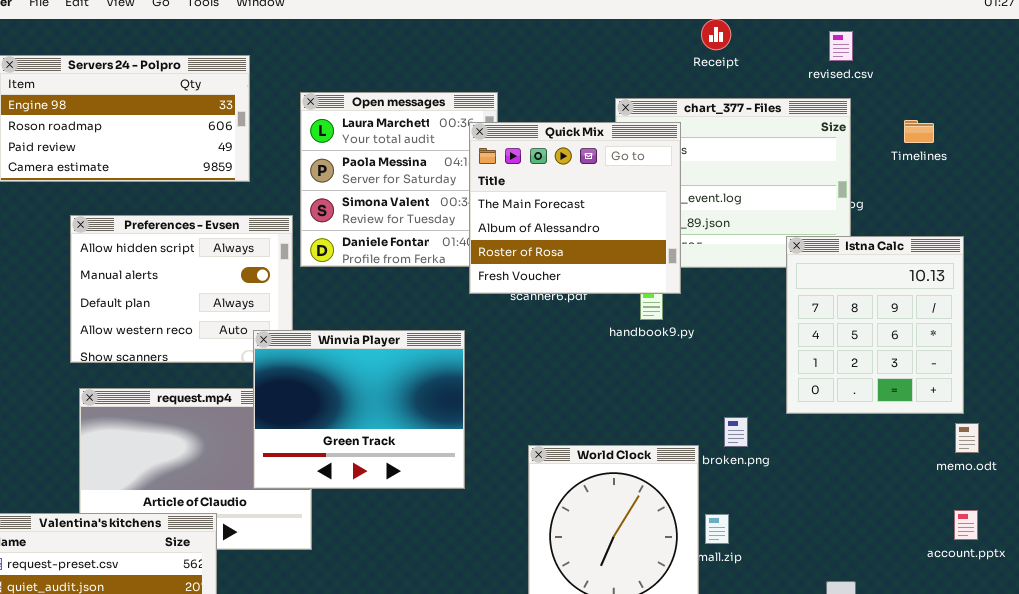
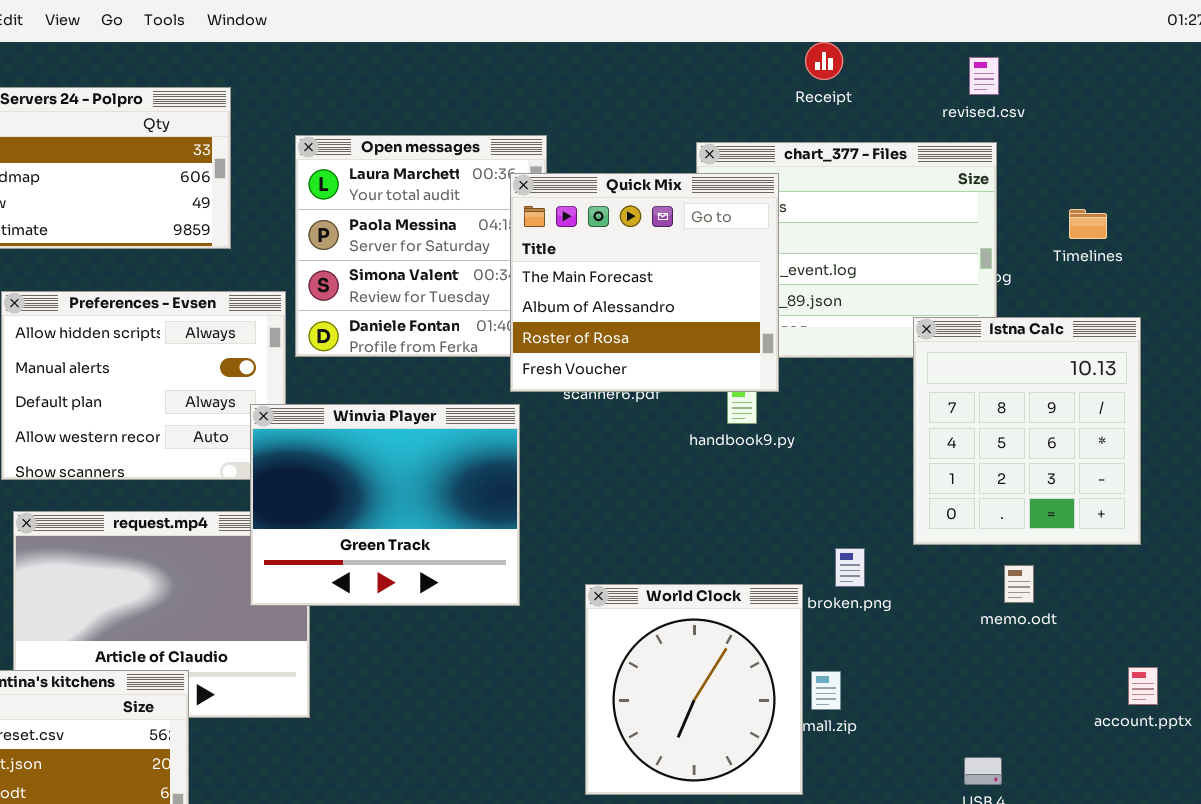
Timelines: [904,120,934,143] -> [1069,209,1107,239], moved
Winvia Player: [253,330,465,489] -> [250,404,520,606], moved
memo.odt: [955,423,979,453] -> [1004,565,1034,603], moved

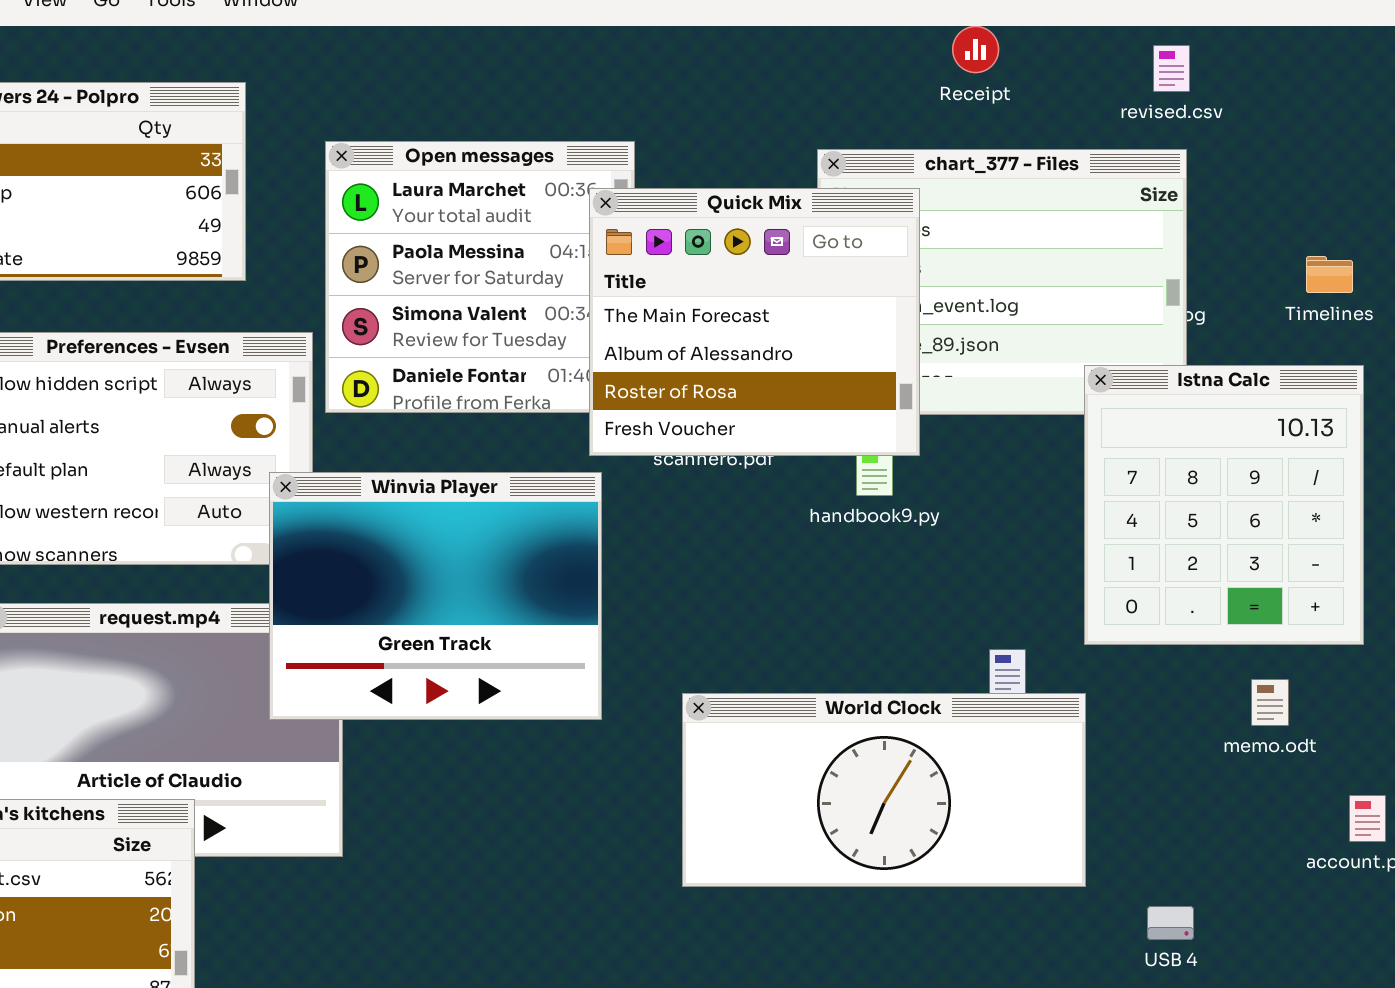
Timelines: [1069,209,1107,239] -> [1306,256,1353,293], moved
memo.odt: [1004,565,1034,603] -> [1251,679,1289,726], moved
World Clock: [585,584,803,795] -> [682,693,1086,887], resized

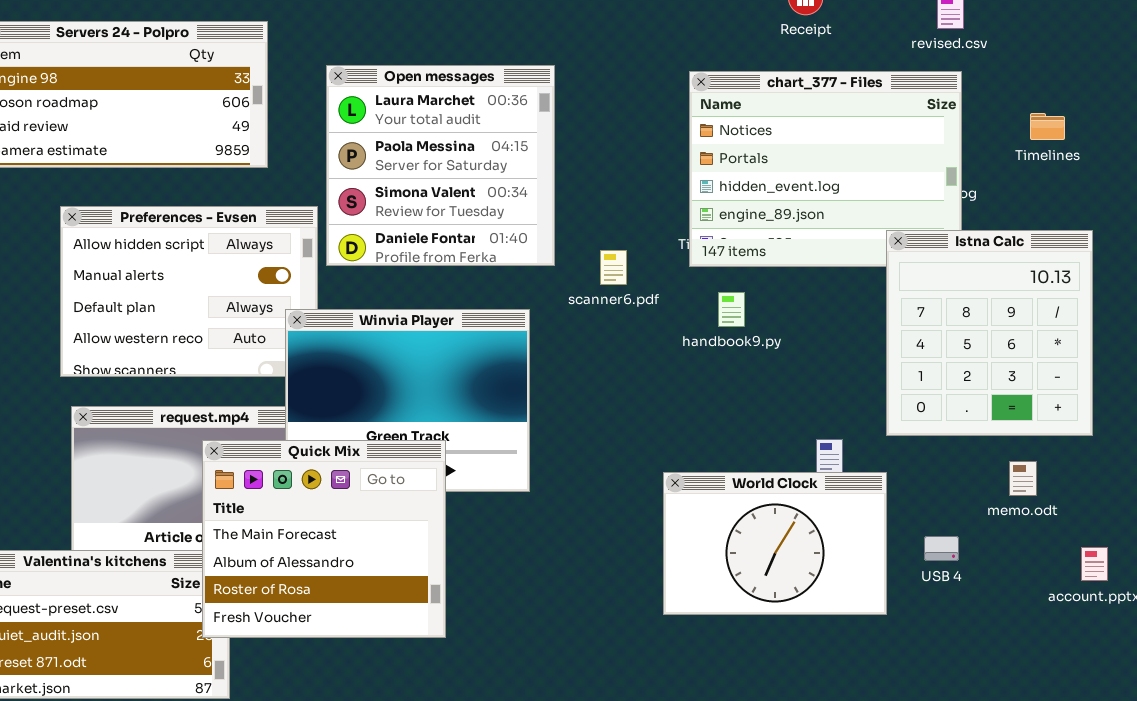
Quick Mix: [589,188,920,456] -> [202,440,446,638], moved
Timelines: [1306,256,1353,293] -> [1030,113,1065,140], moved
World Clock: [682,693,1086,887] -> [663,472,887,615], resized
USB 4: [1147,906,1194,940] -> [924,536,959,561], moved

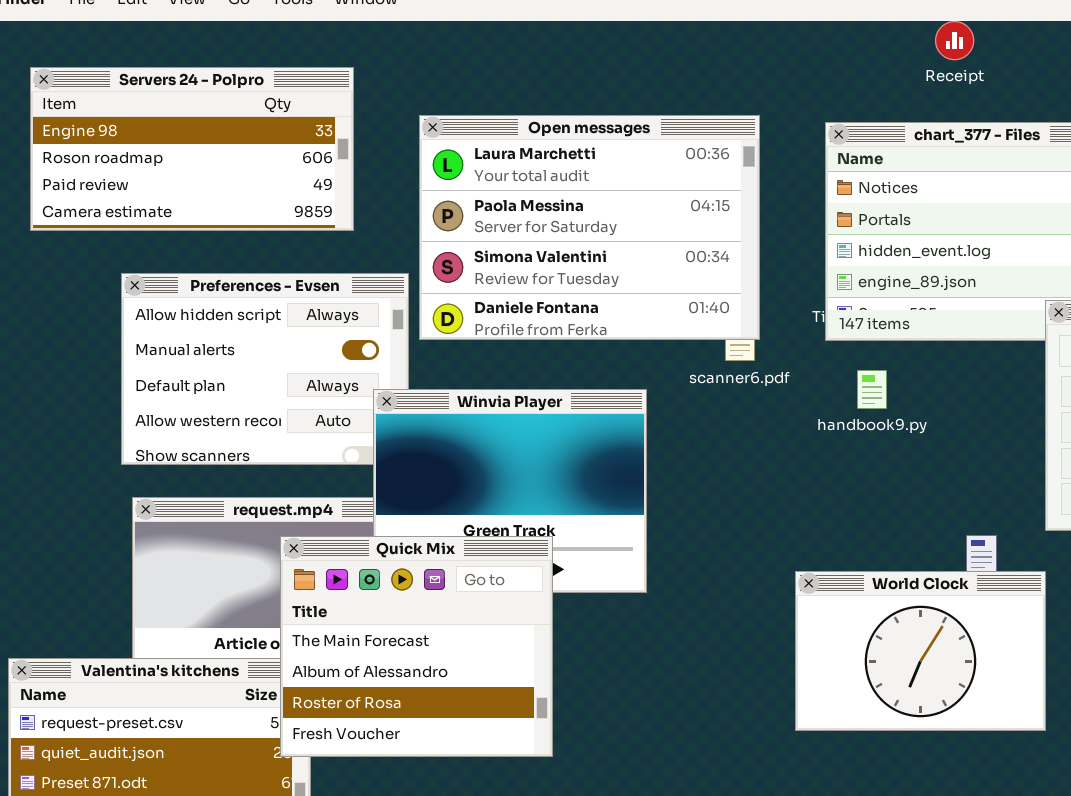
Open messages: [326,65,555,266] -> [419,115,760,340], resized

